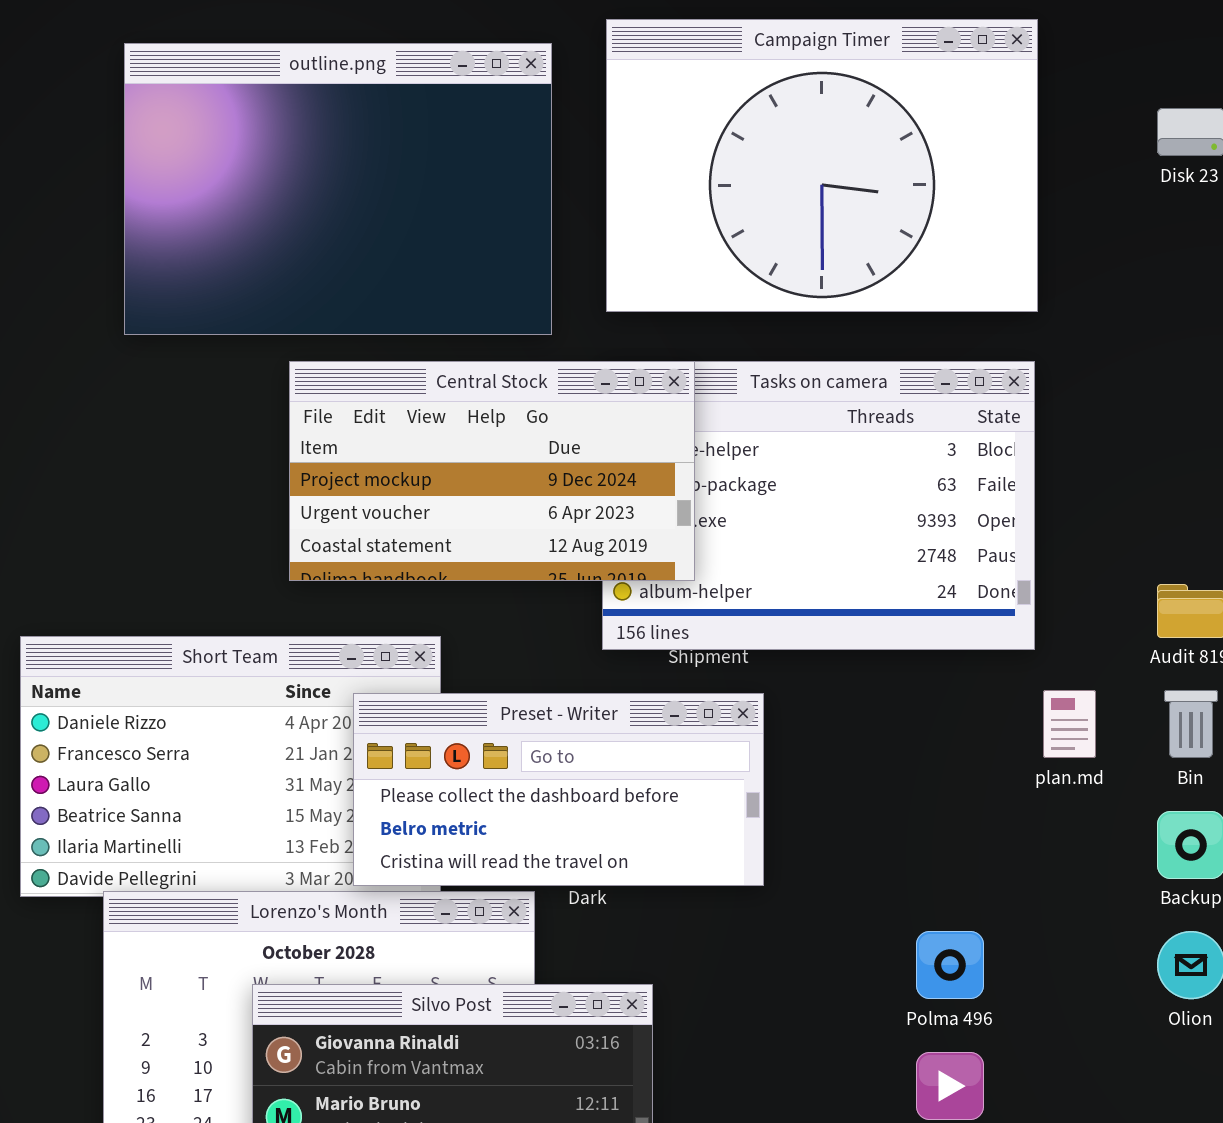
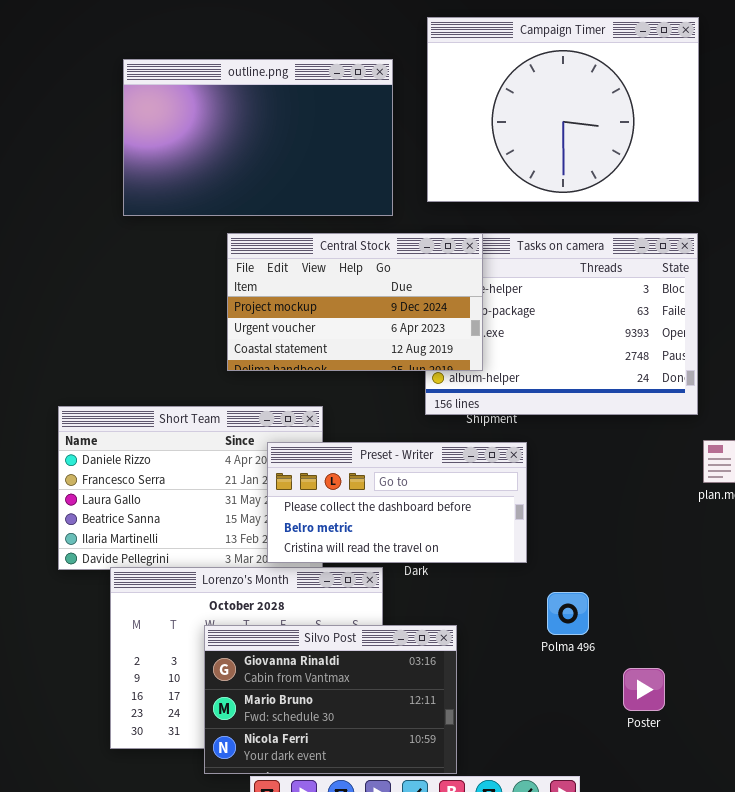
outline.png: [124,43,552,335] -> [123,59,393,216], resized
Polma 496: [916,931,984,999] -> [547,592,589,635], moved

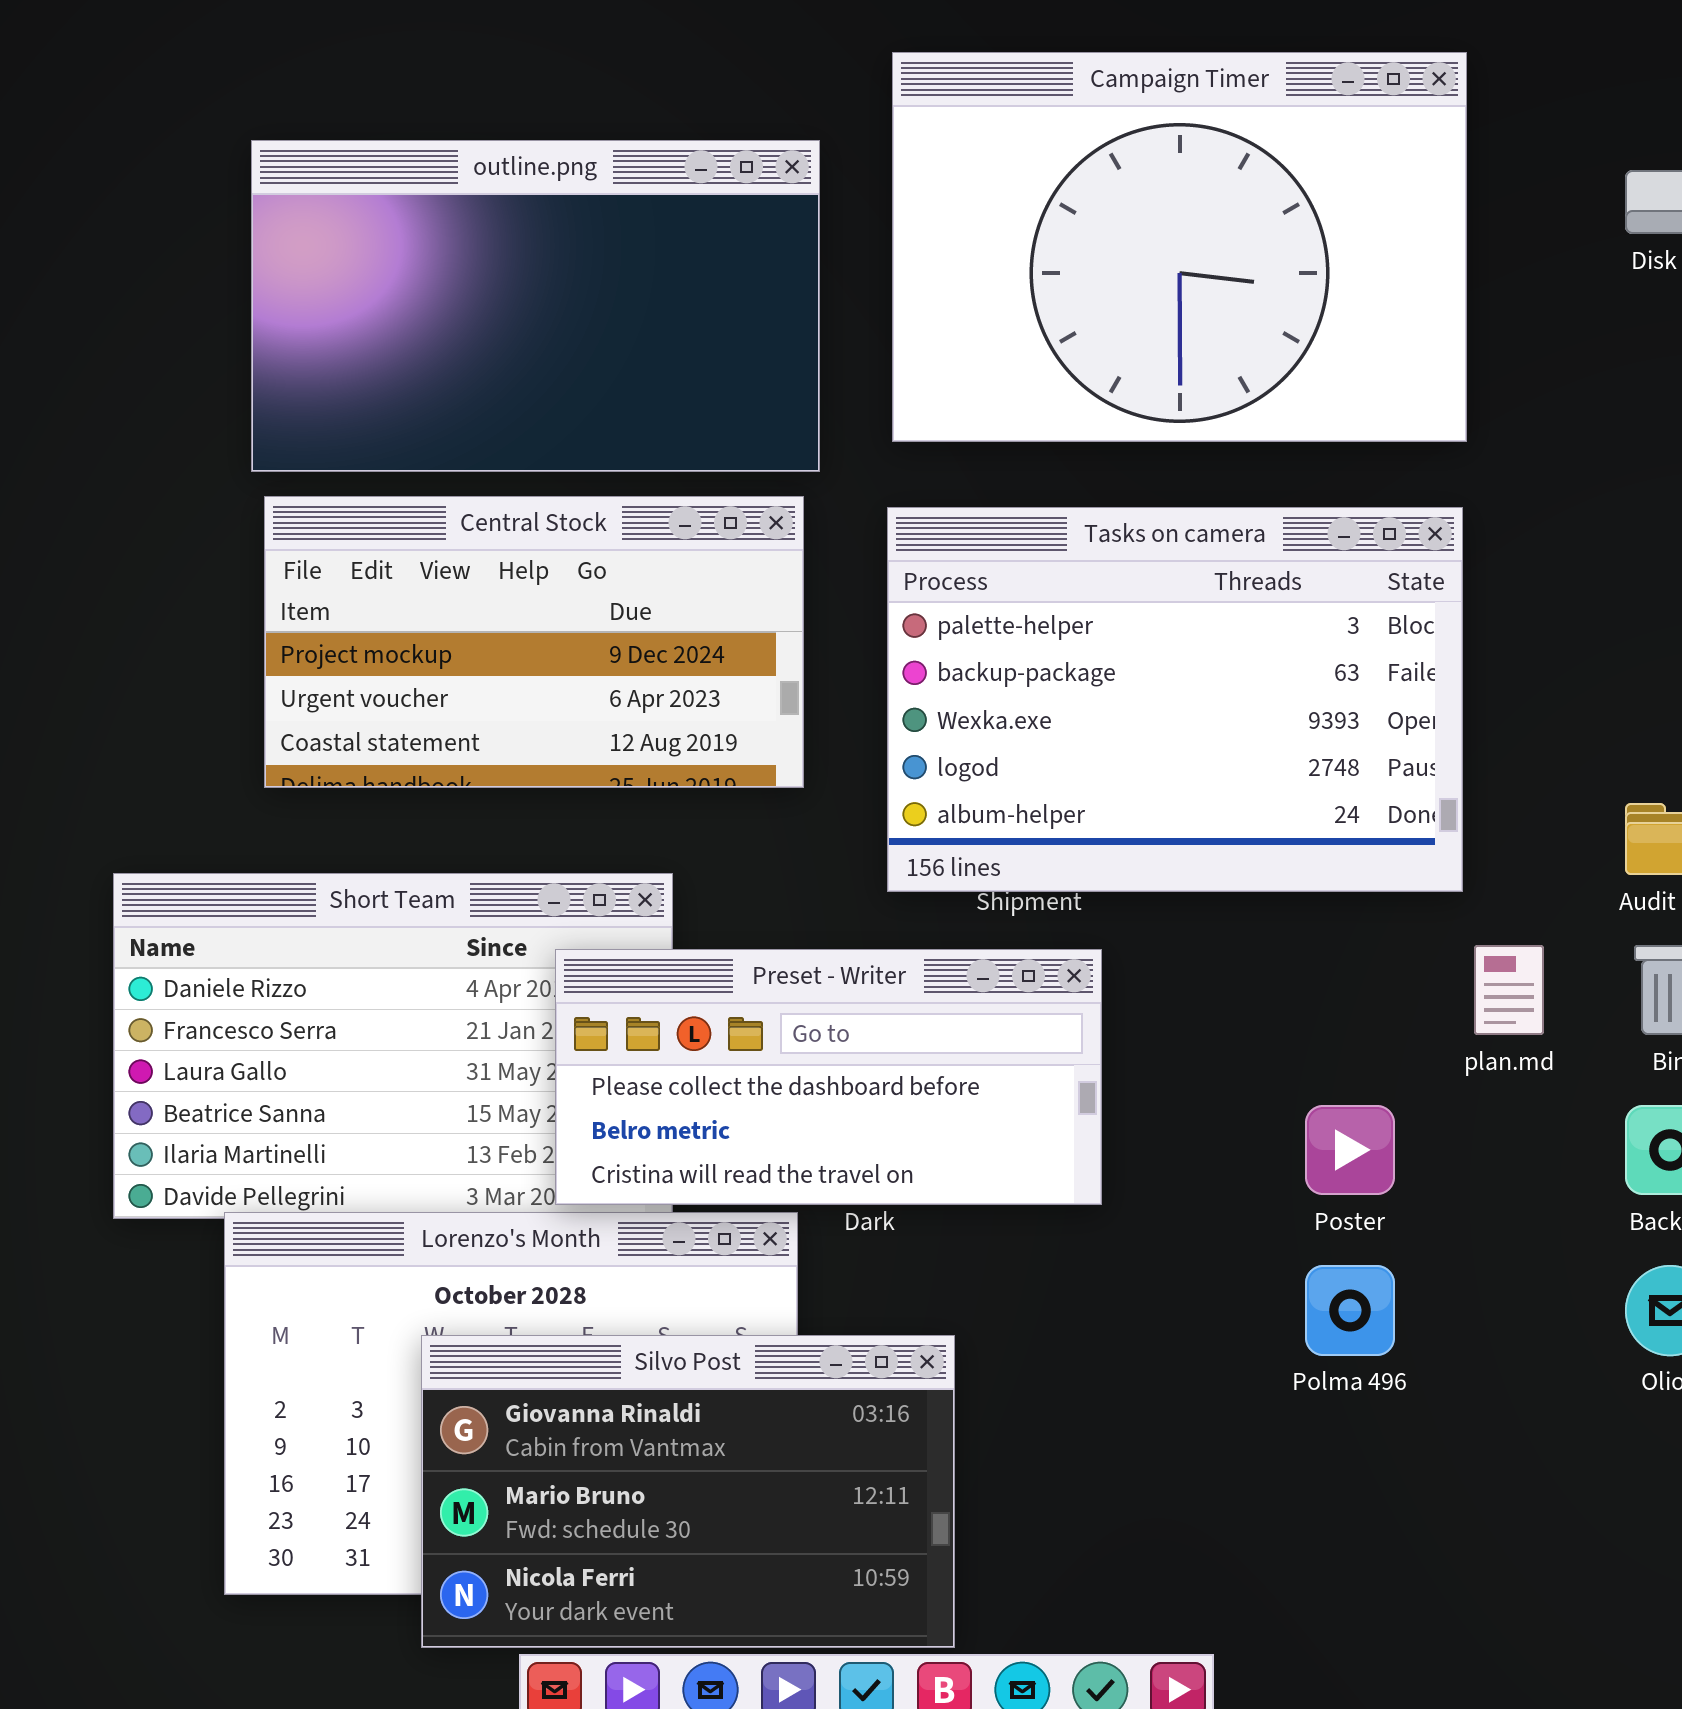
Central Stock: [227,233,483,371] -> [264,496,804,788], moved
Polma 496: [547,592,589,635] -> [1305,1265,1395,1356], moved
Poster: [623,668,665,711] -> [1305,1105,1395,1195], moved

